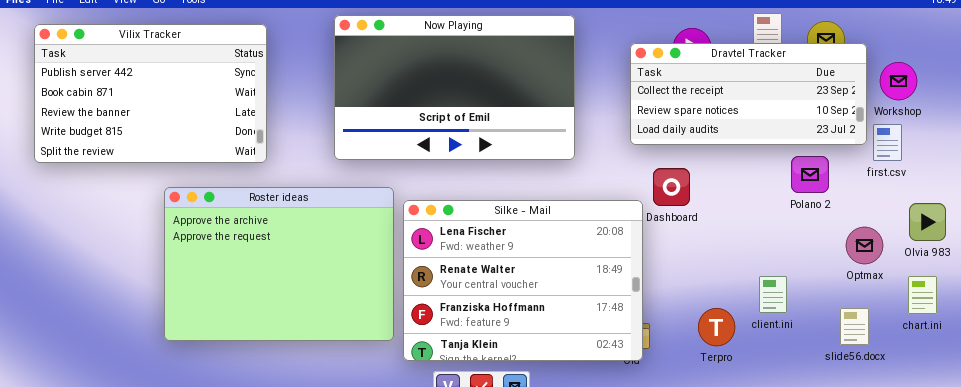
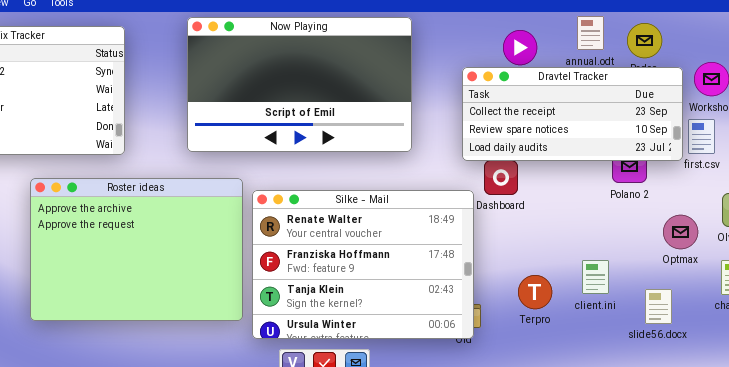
Dravtel Tracker: [630,43,867,145] -> [462,67,683,161], moved
Silke - Mail: [403,200,643,361] -> [252,190,474,339], scrolled down 1 row
slide56.docx: [840,308,869,345] -> [645,289,672,324], moved
Terpro: [698,308,735,346] -> [518,275,552,309], moved

